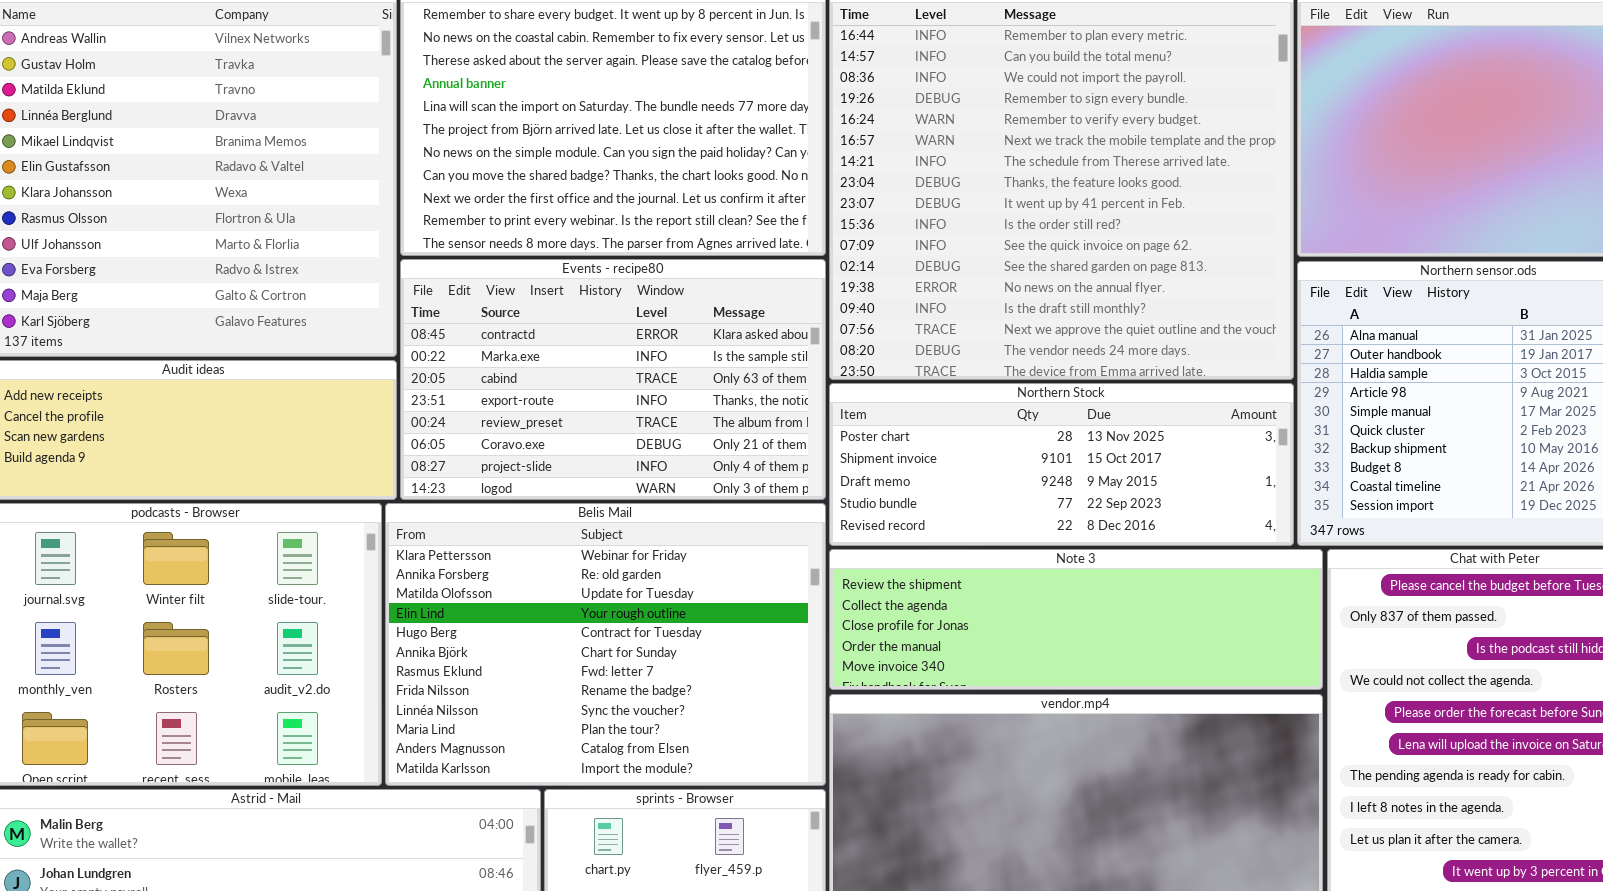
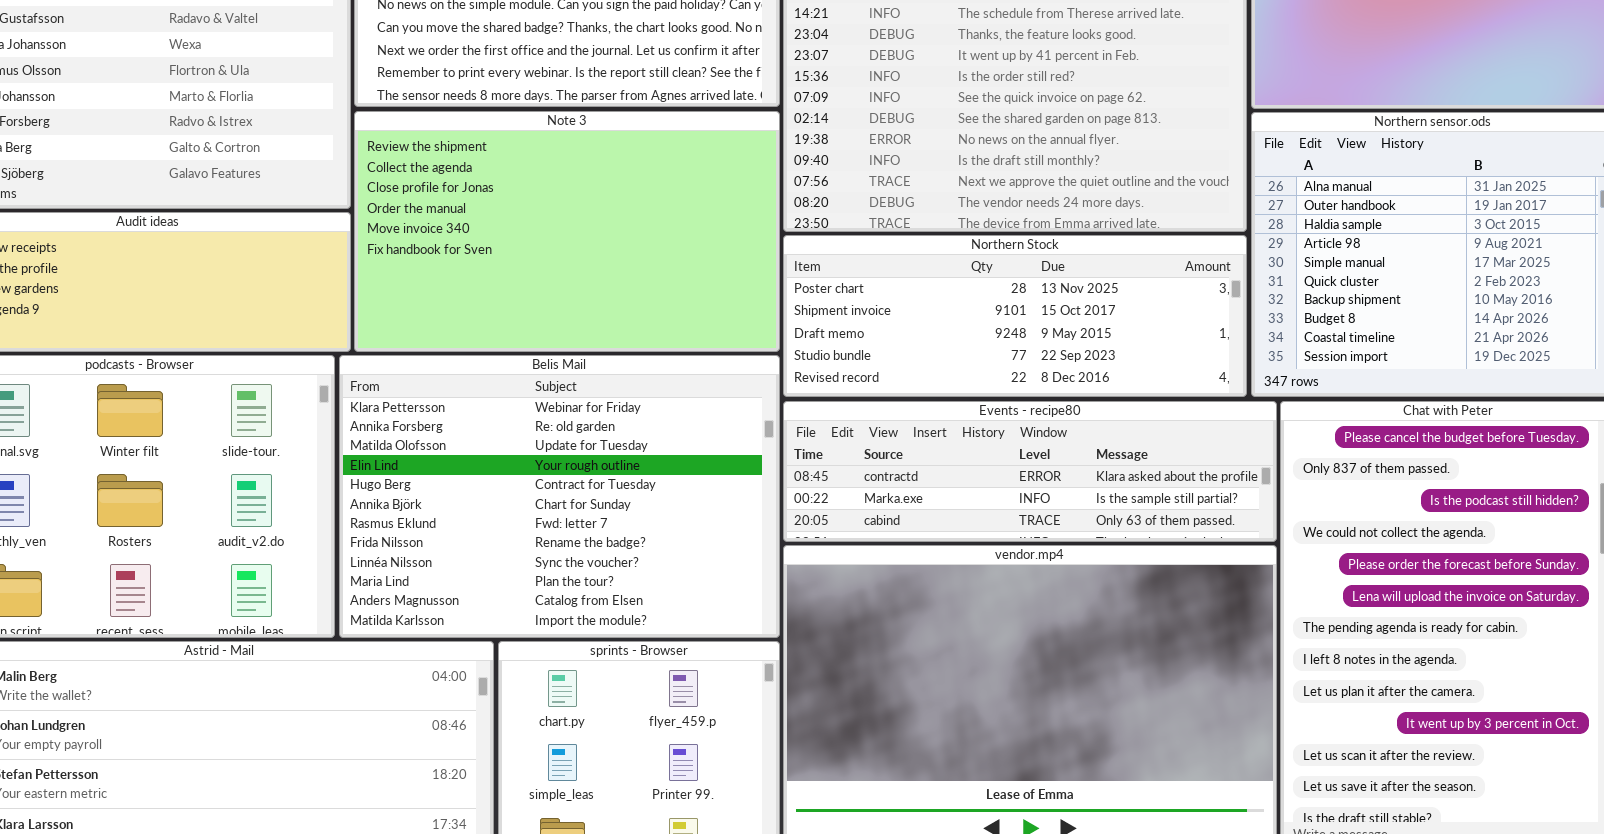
Events - recipe80: [400,259,826,500] -> [783,401,1277,542], moved, resized
Note 3: [829,549,1323,690] -> [354,111,780,352], moved, resized

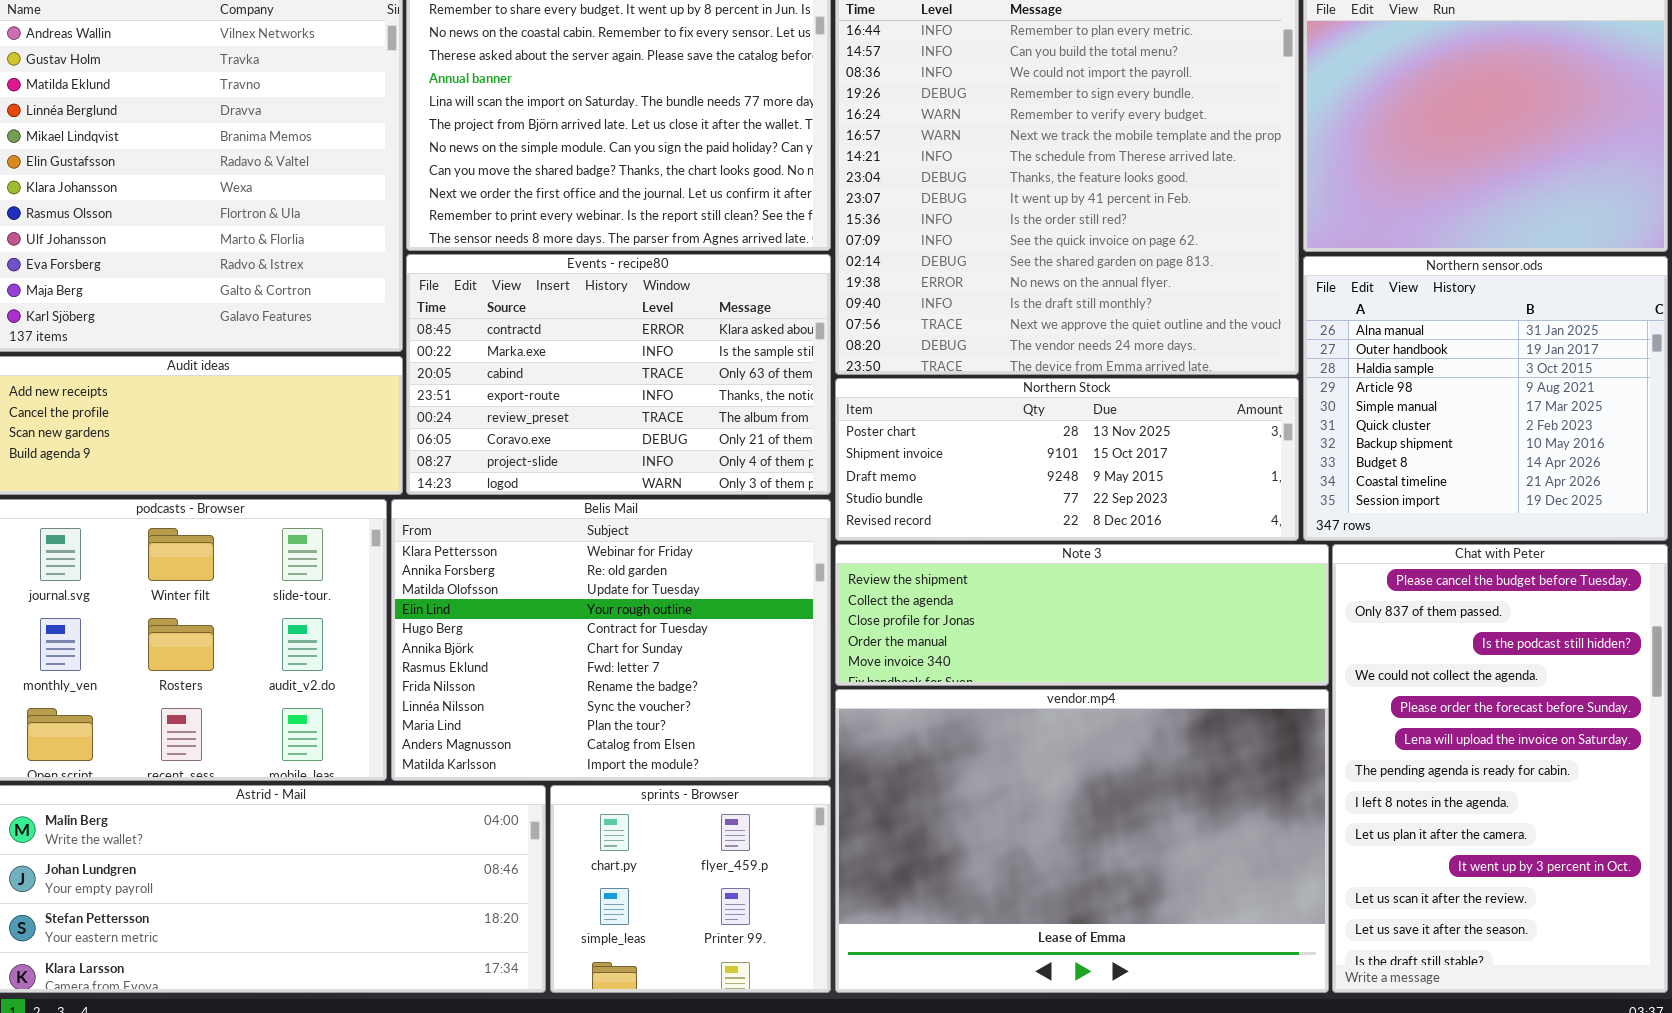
Note 3: [354,111,780,352] -> [835,544,1329,686], moved, resized
Events - recipe80: [783,401,1277,542] -> [406,254,831,495], moved, resized

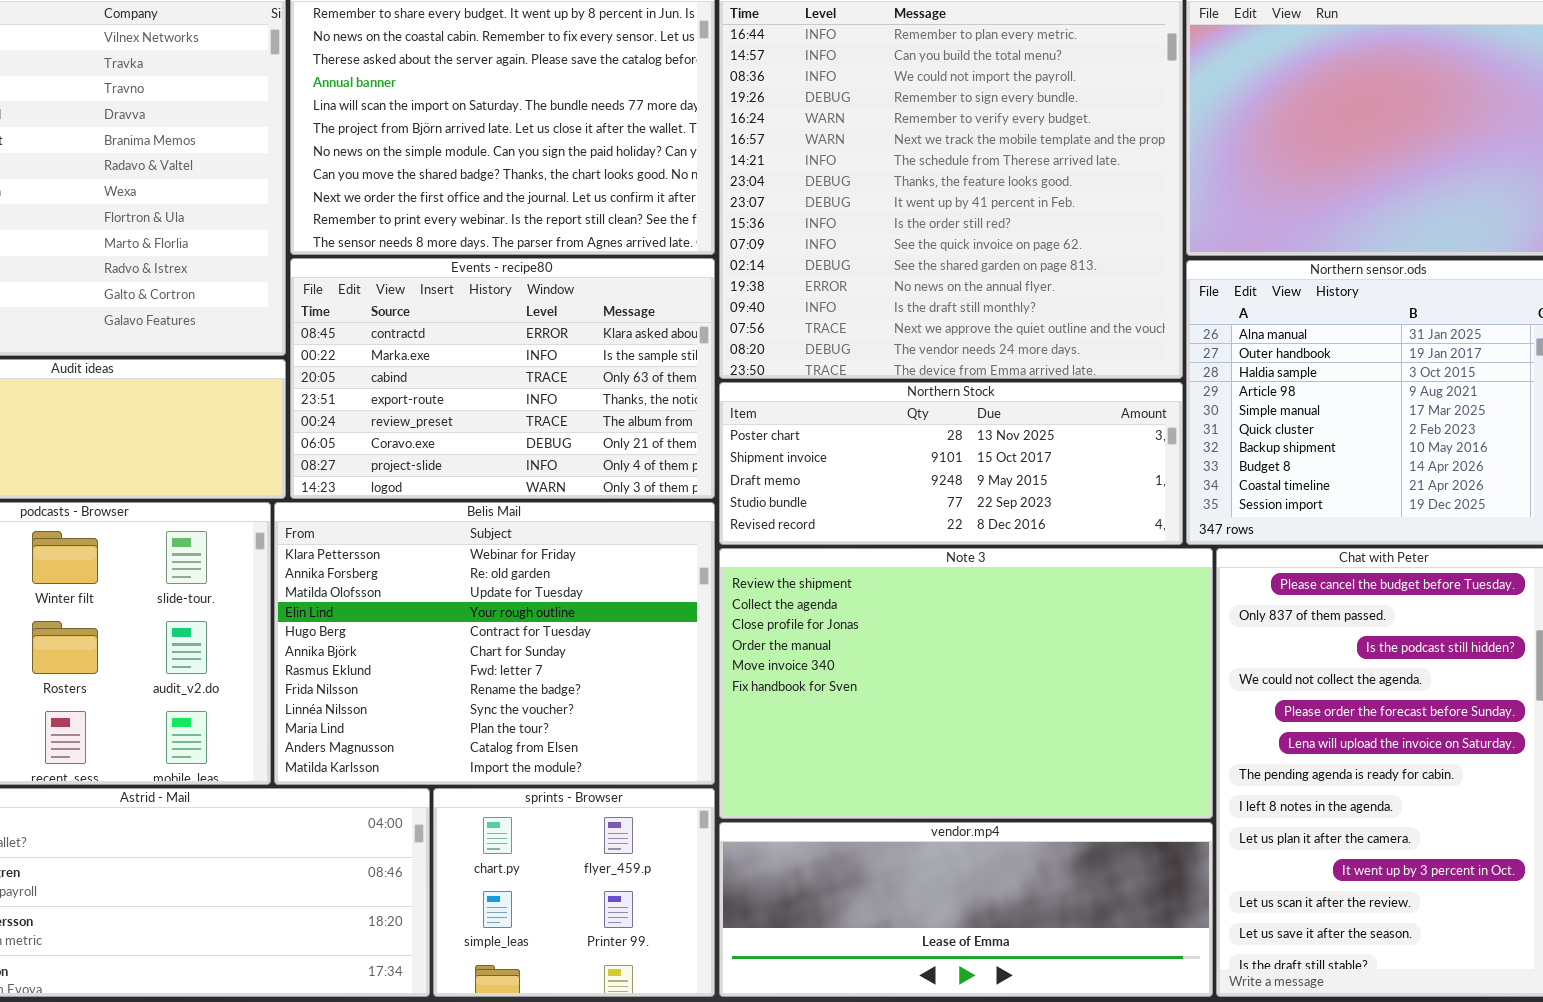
Note 3: [835,544,1329,686] -> [719,548,1213,819], resized
vendor.mp4: [835,689,1329,993] -> [719,822,1213,997], resized

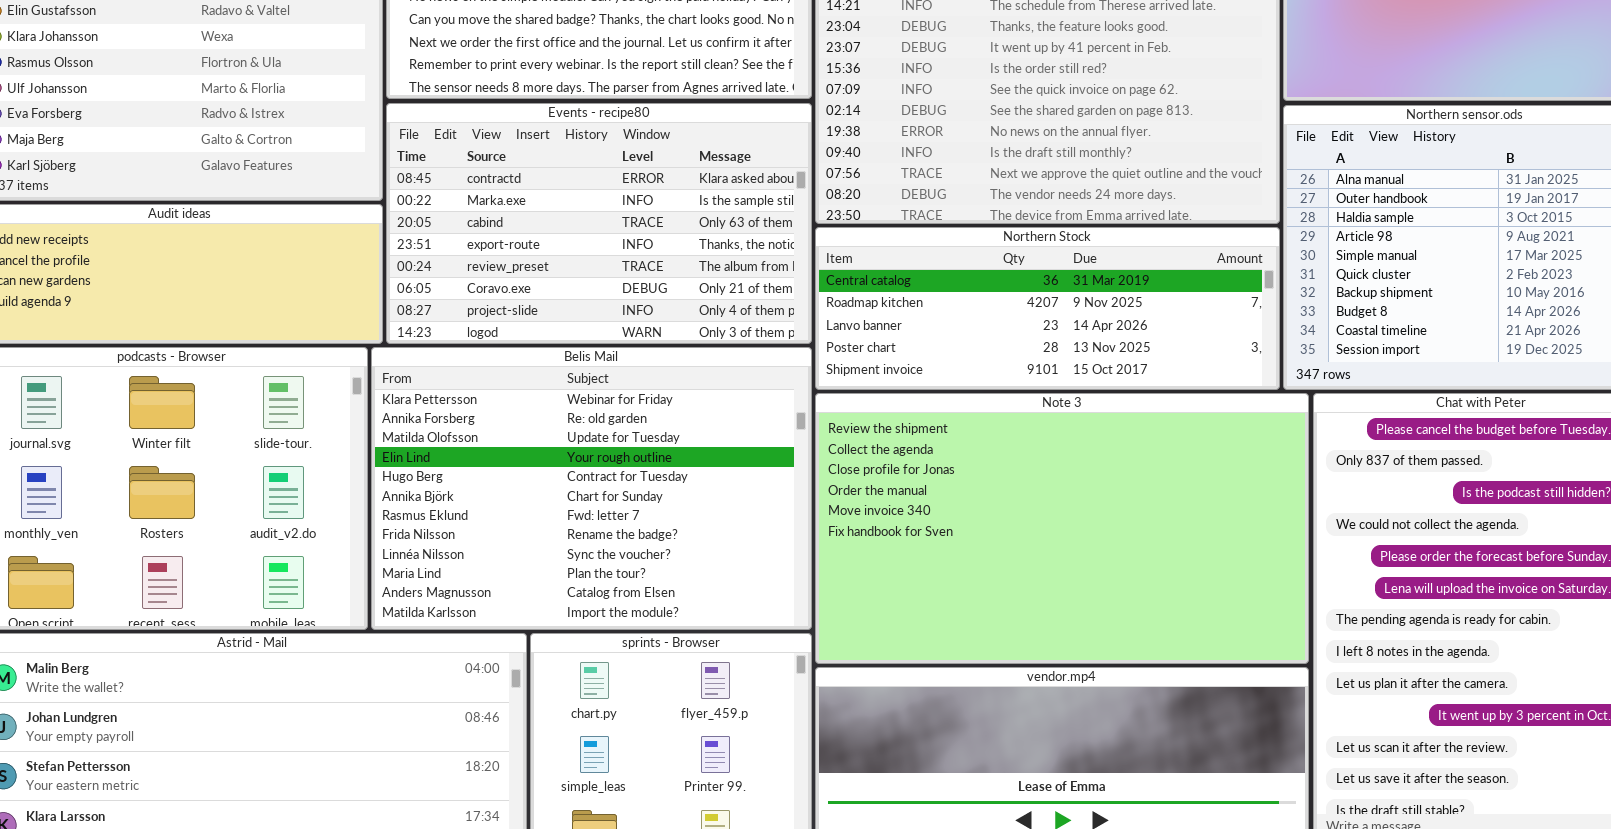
Northern Stock: [719,382,1183,545] -> [815,227,1280,390], scrolled up 3 rows

